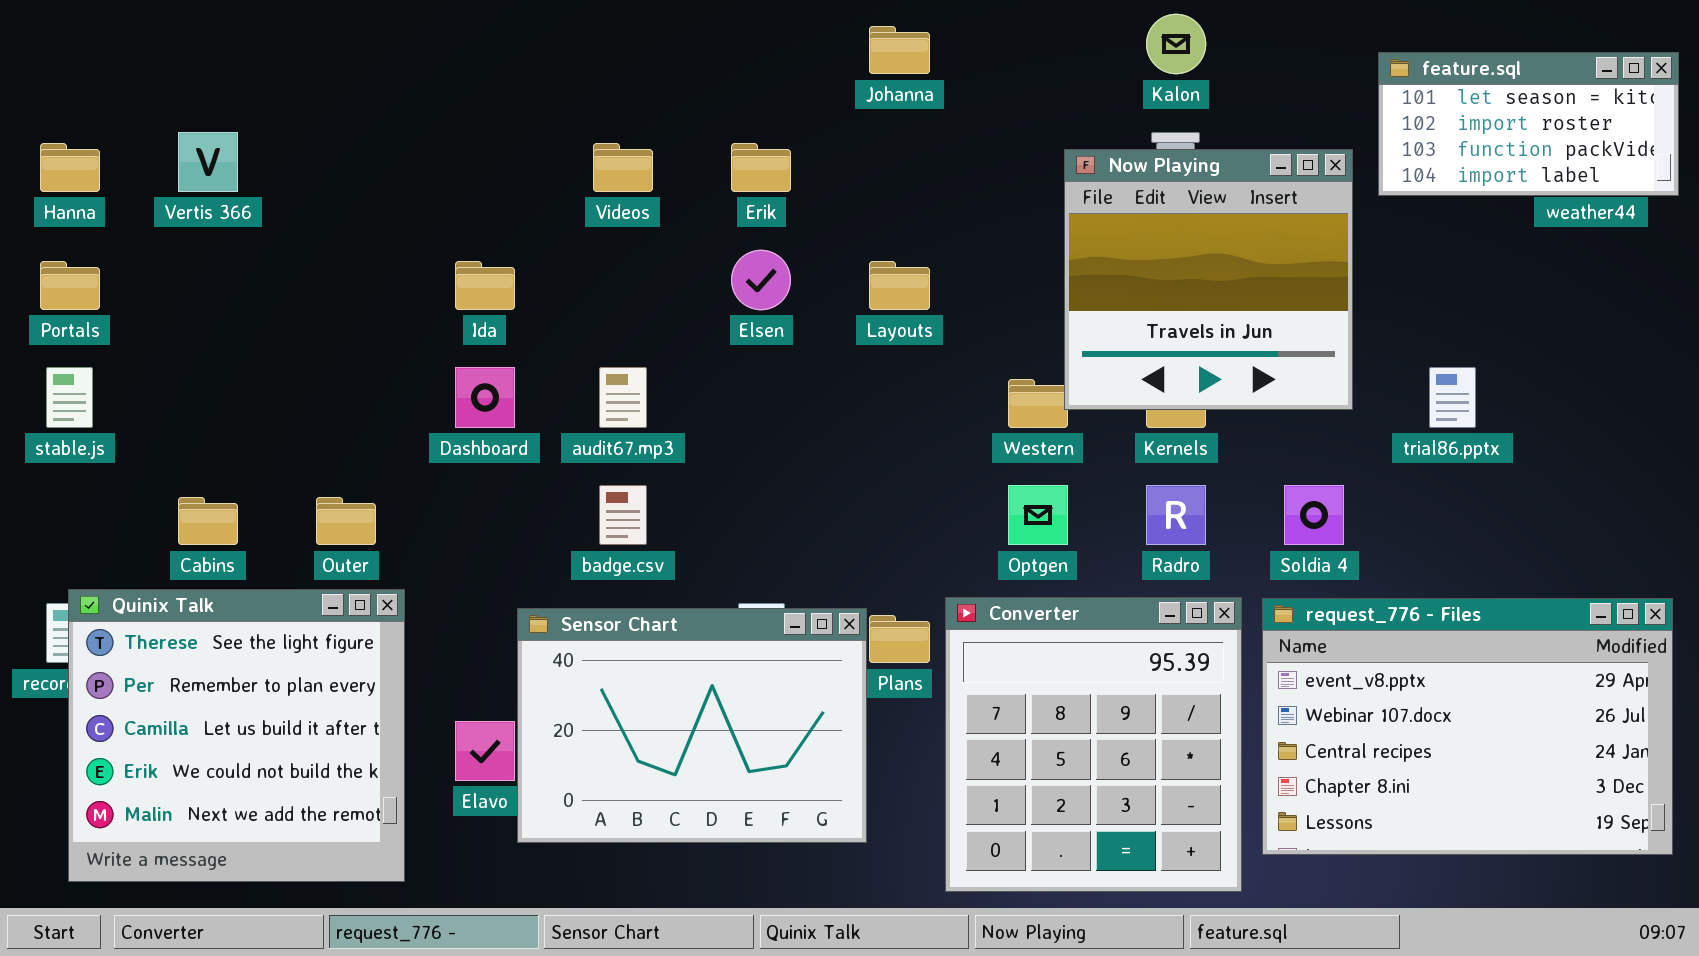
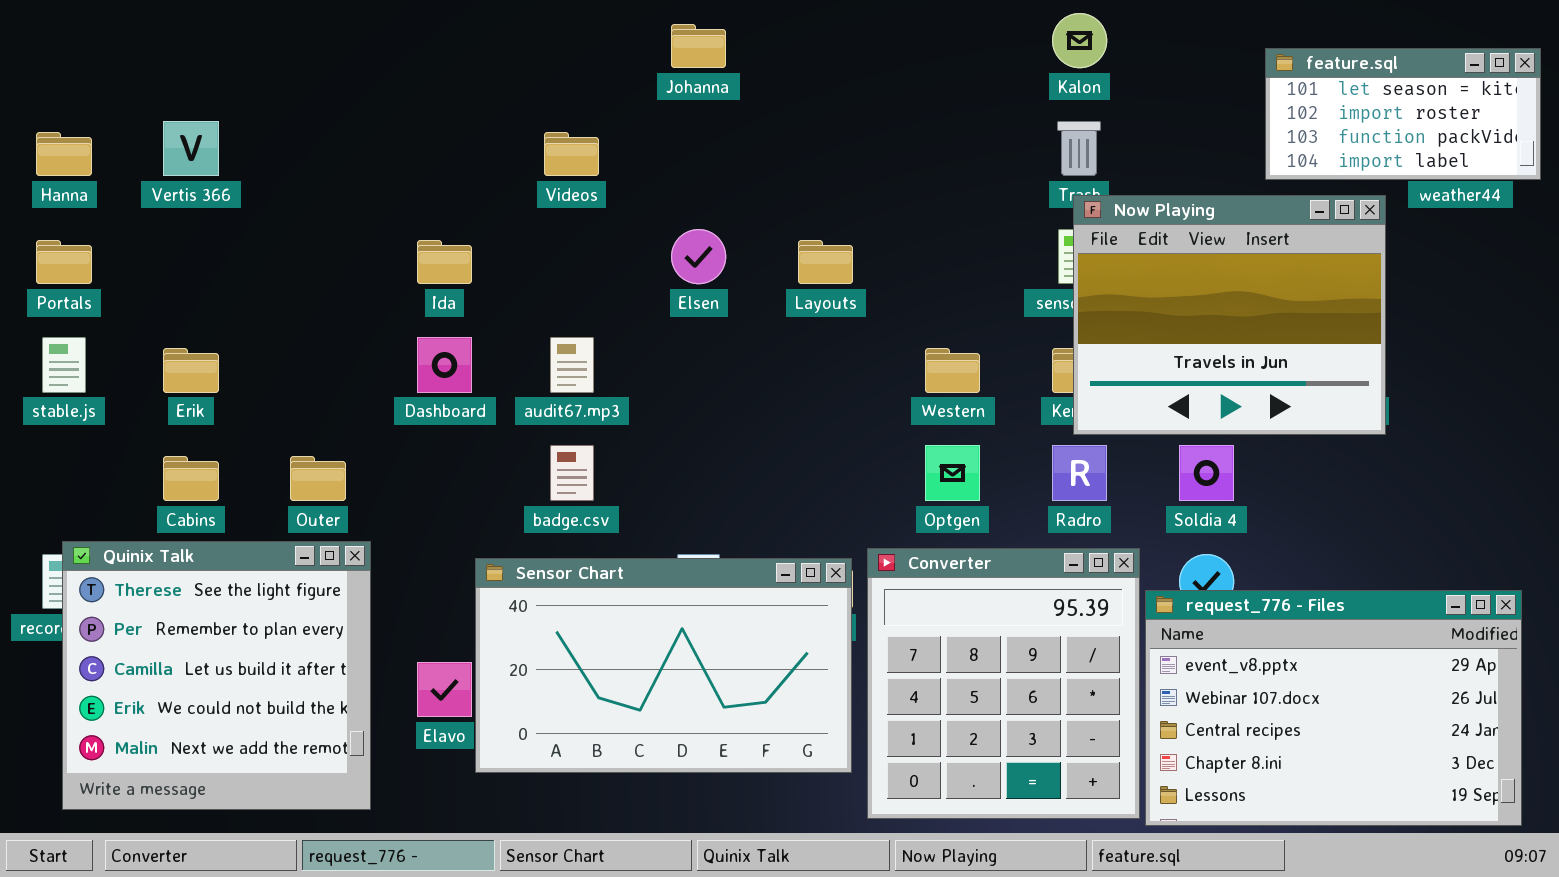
Johanna: [869,26,930,74] -> [671,24,726,68], moved
Erik: [731,143,791,192] -> [163,348,219,393], moved
Now Playing: [1064,149,1353,410] -> [1073,195,1386,435], moved, resized
request_776 - Files: [1262,598,1673,855] -> [1145,590,1522,826], moved
Sensor Chart: [517,608,867,843] -> [475,558,852,773], resized

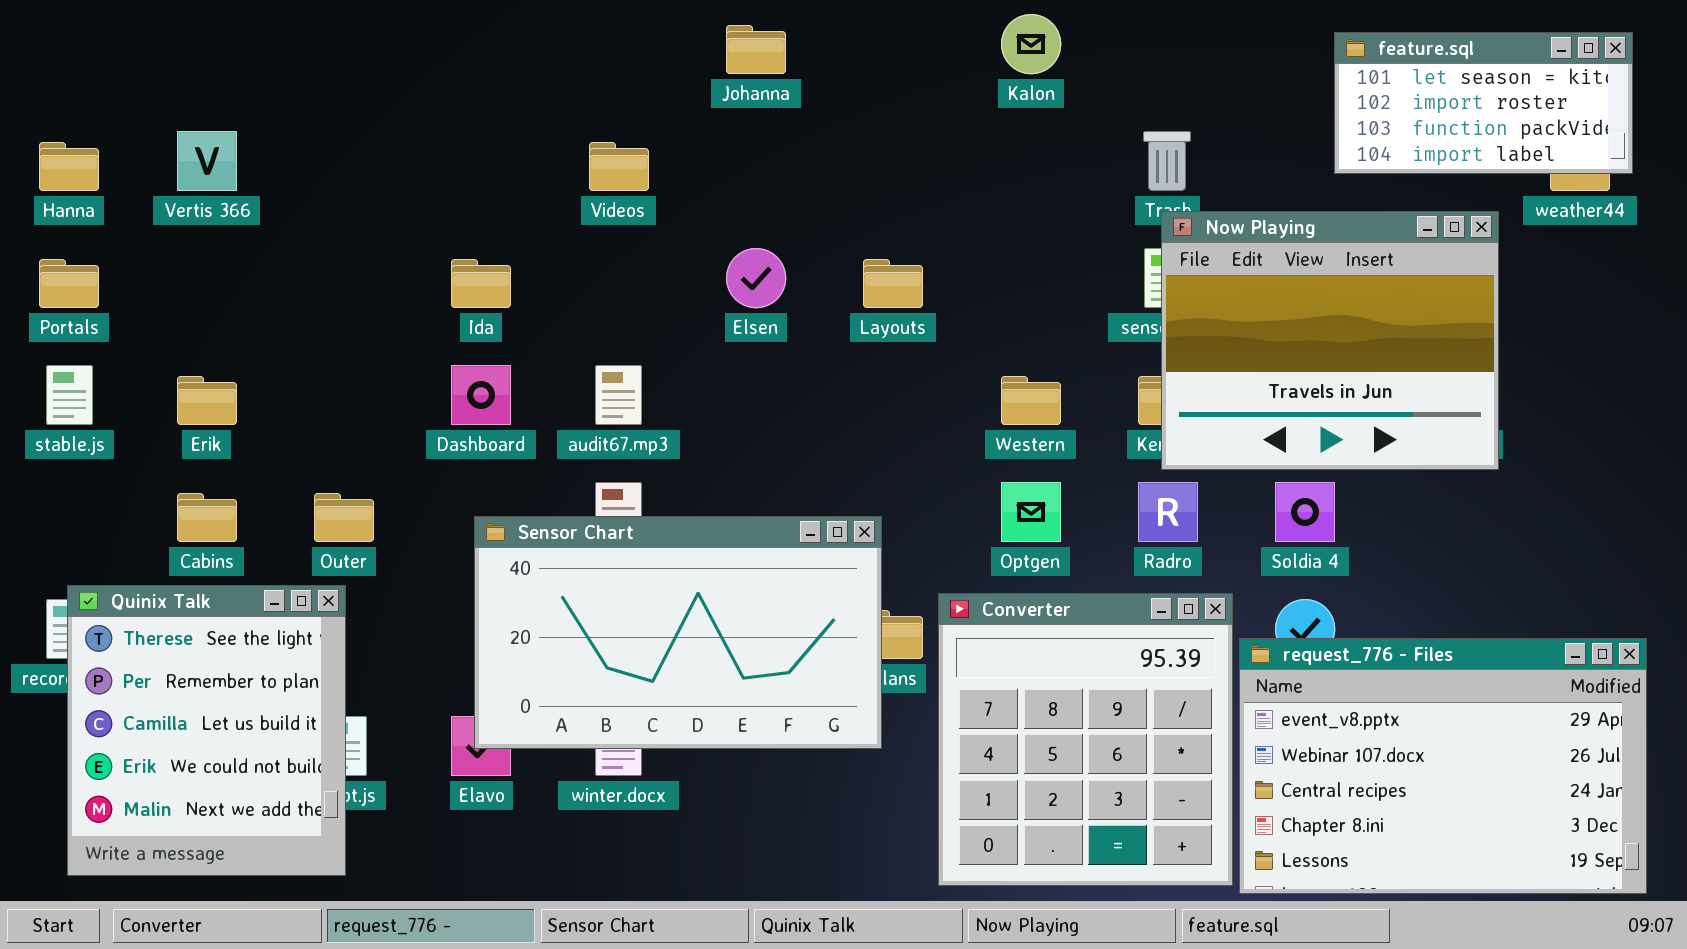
Kalon: [1052,13,1107,68] -> [1001,14,1061,74], moved
feature.sql: [1265,48,1541,180] -> [1334,32,1633,174], moved
Quinix Talk: [62,541,371,810] -> [67,585,346,876], resized
Sensor Chart: [475,558,852,773] -> [474,516,882,749], moved

